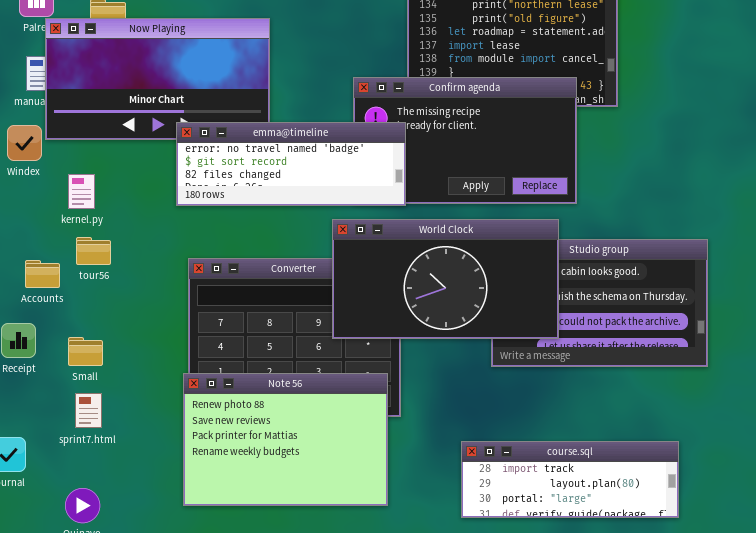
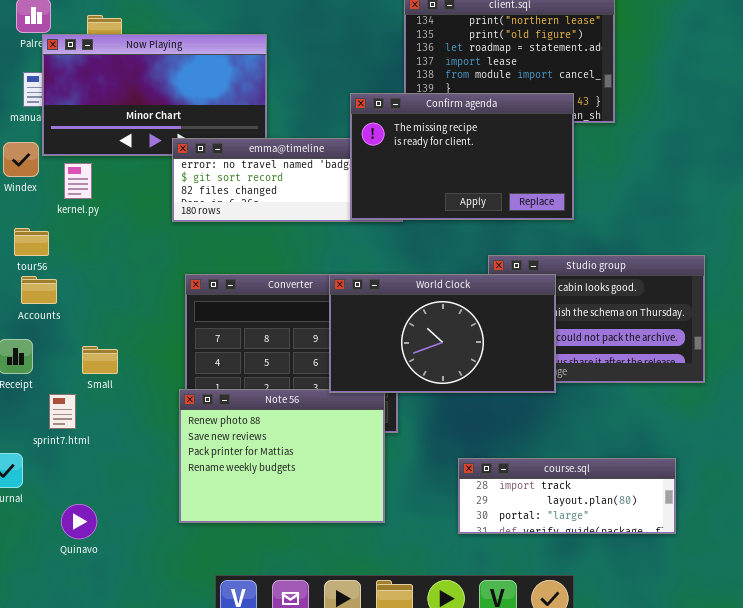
Confirm agenda: [353,77,577,204] -> [350,93,574,220], raised
kernel.py: [68,174,95,209] -> [64,163,92,199], moved
World Clock: [332,219,559,339] -> [329,274,556,393], moved
tour56: [76,237,111,265] -> [14,228,49,256], moved
Small: [68,337,103,366] -> [82,346,118,374], moved
sprint7.html: [75,393,102,428] -> [49,394,76,429], moved

